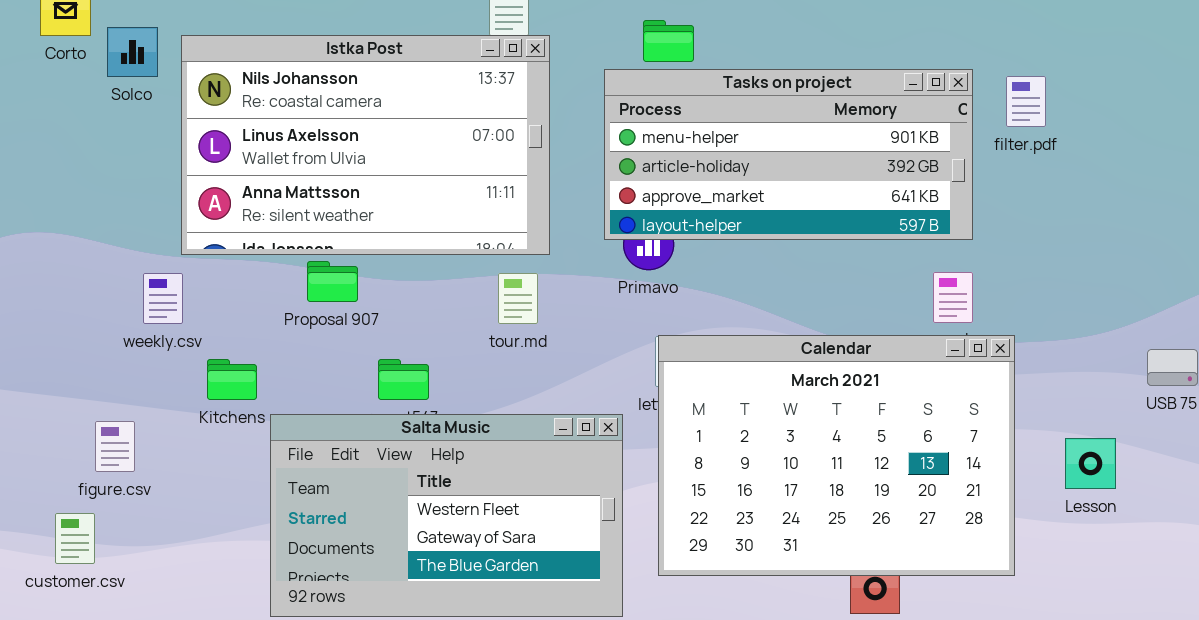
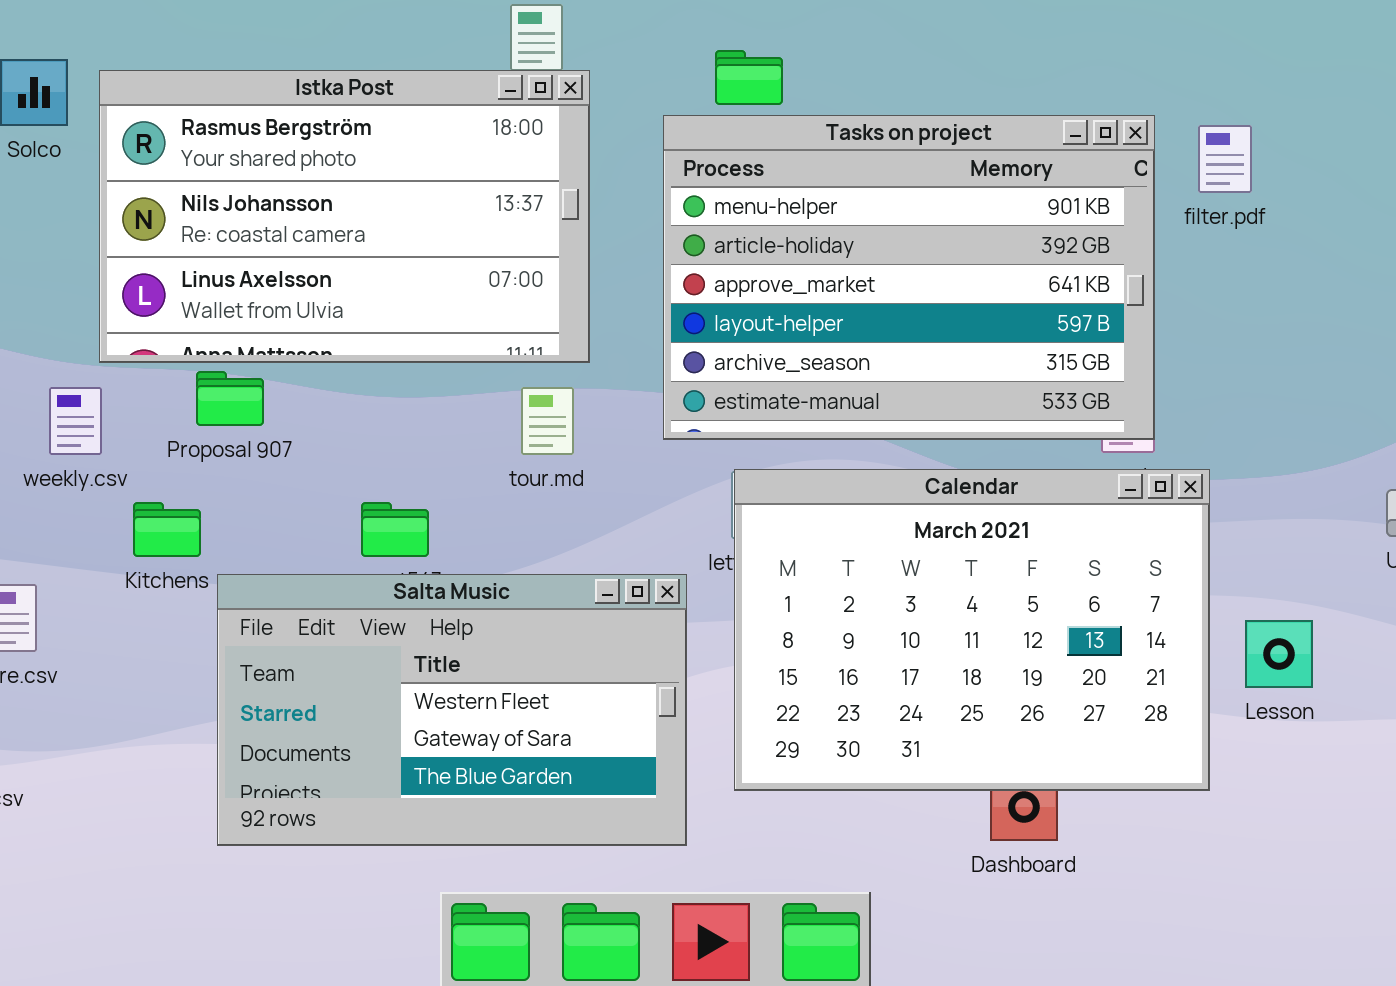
Istka Post: [181,35,550,255] -> [99,70,590,363], scrolled up 1 row
Tasks on project: [604,69,973,240] -> [663,115,1155,440], resized
Proposal 907: [307,261,358,302] -> [196,371,264,426], moved
Lesson: [1065,438,1116,489] -> [1245,620,1313,688], moved

